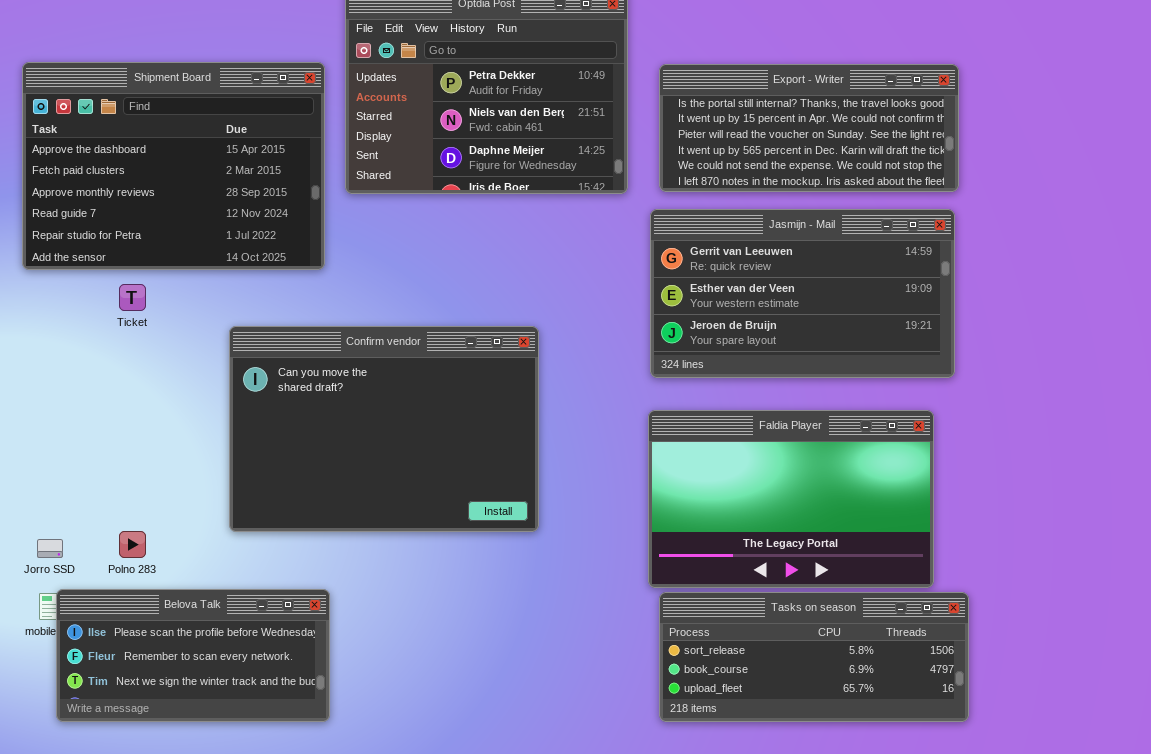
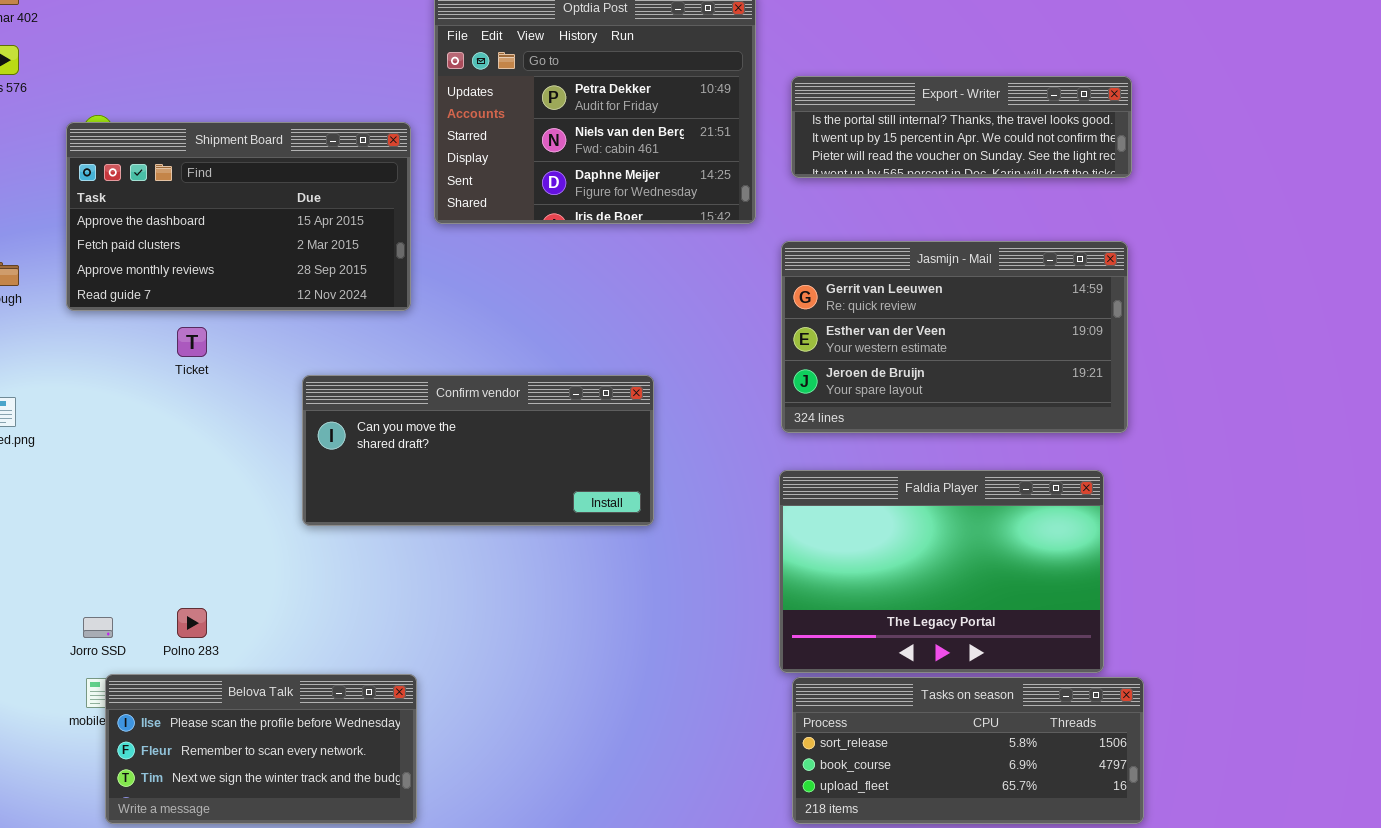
Shipment Board: [22,62,325,270] -> [66,122,411,311], resized
Export - Writer: [659,64,959,192] -> [791,76,1132,178], resized
Confirm vendor: [229,326,539,532] -> [302,375,654,526], resized

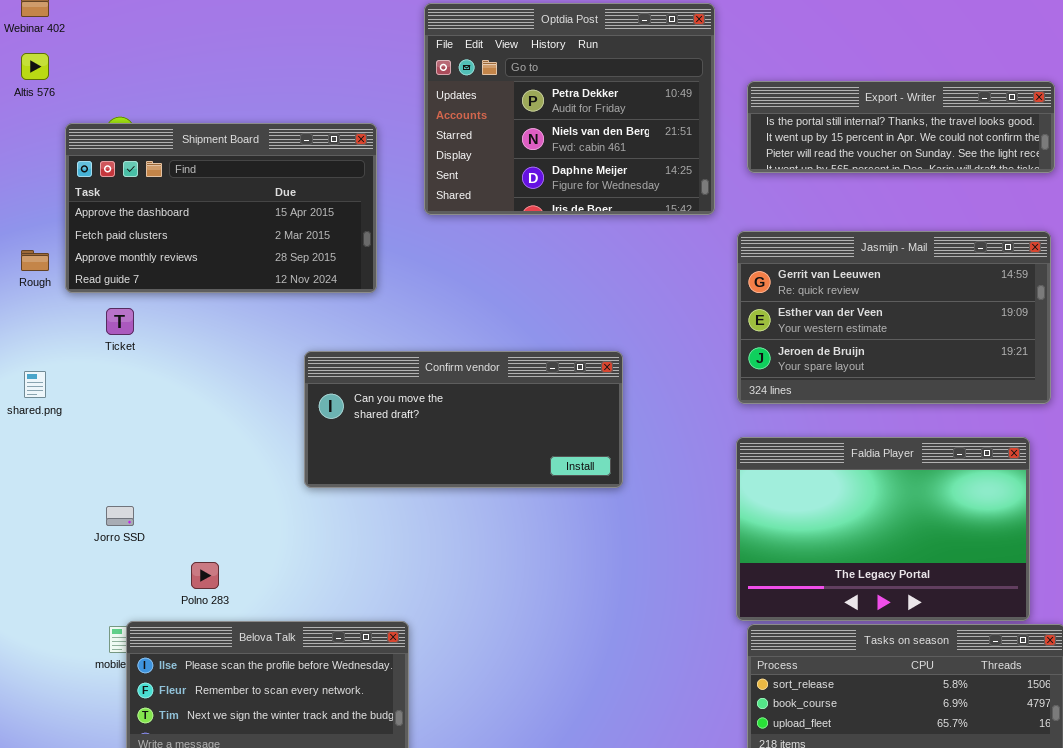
Shipment Board: [66,122,411,311] -> [65,123,377,293], moved
Ticket: [177,327,207,357] -> [106,308,134,335], moved
Jorro SSD: [83,617,113,638] -> [106,506,134,526], moved

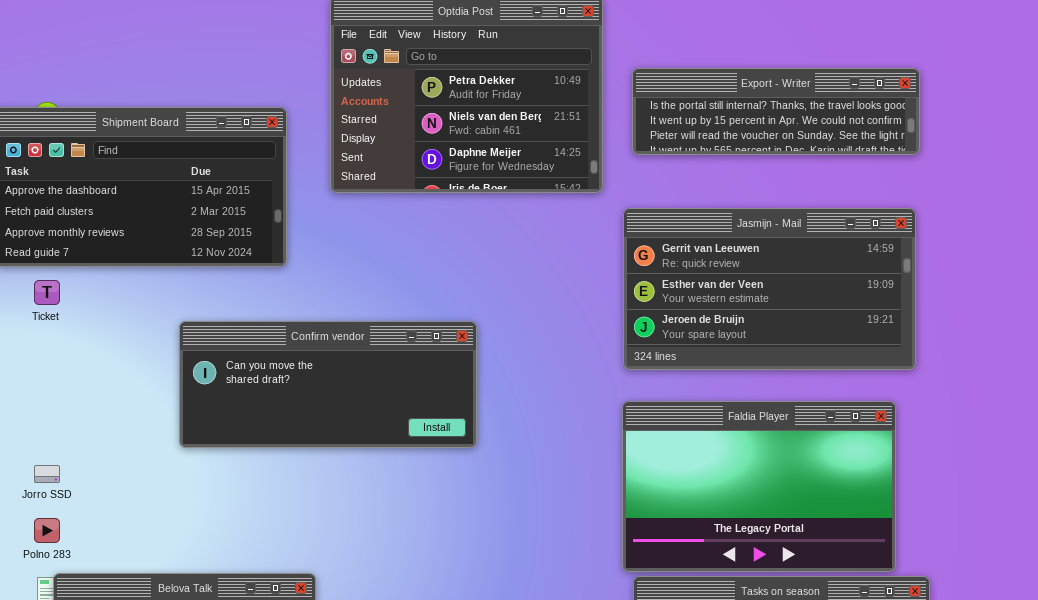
Confirm vendor: [304,351,623,488] -> [179,321,477,448], moved
Polno 283: [191,562,219,589] -> [34,518,60,543], moved

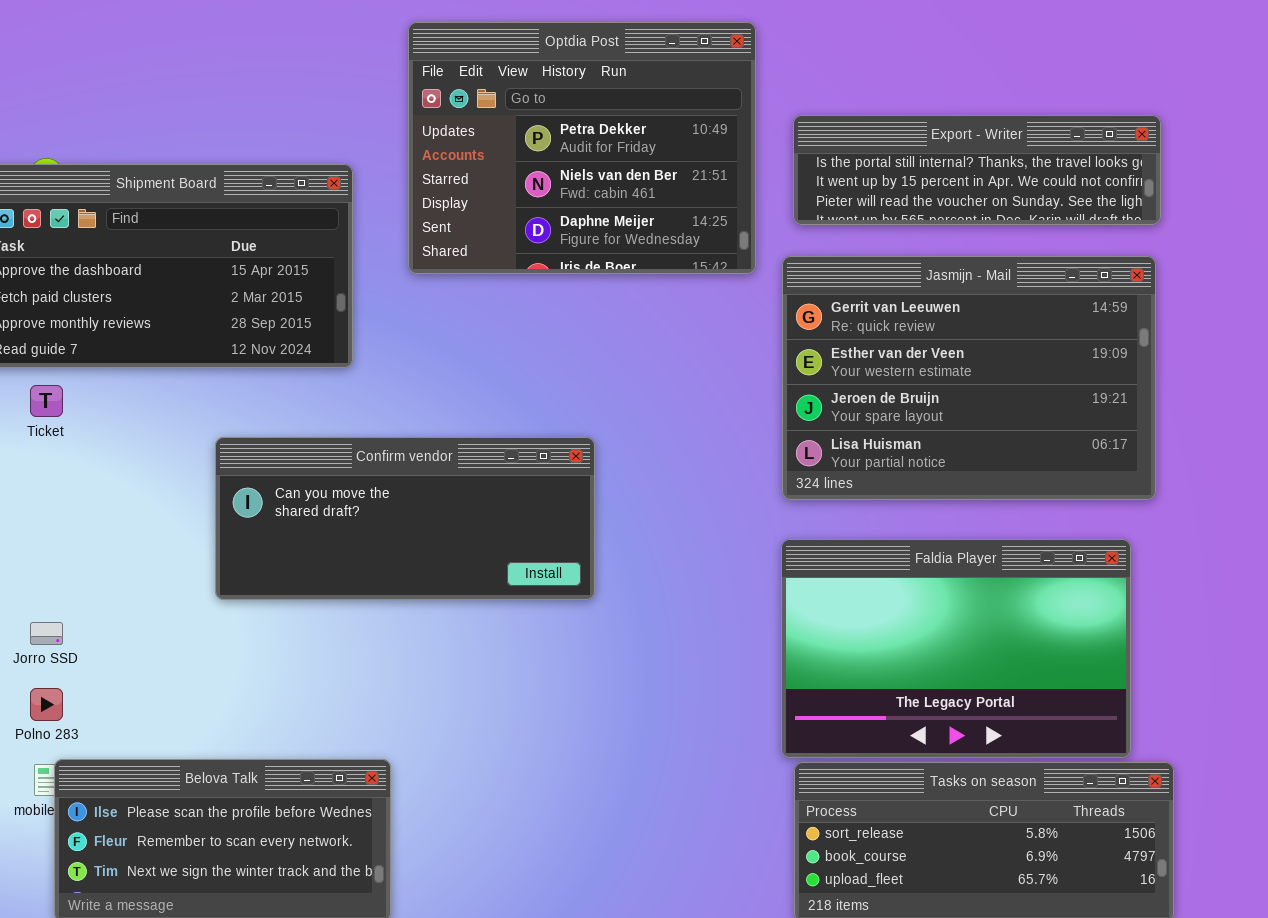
Jasmijn - Mail: [623,208,916,370] -> [782,256,1156,500], resized

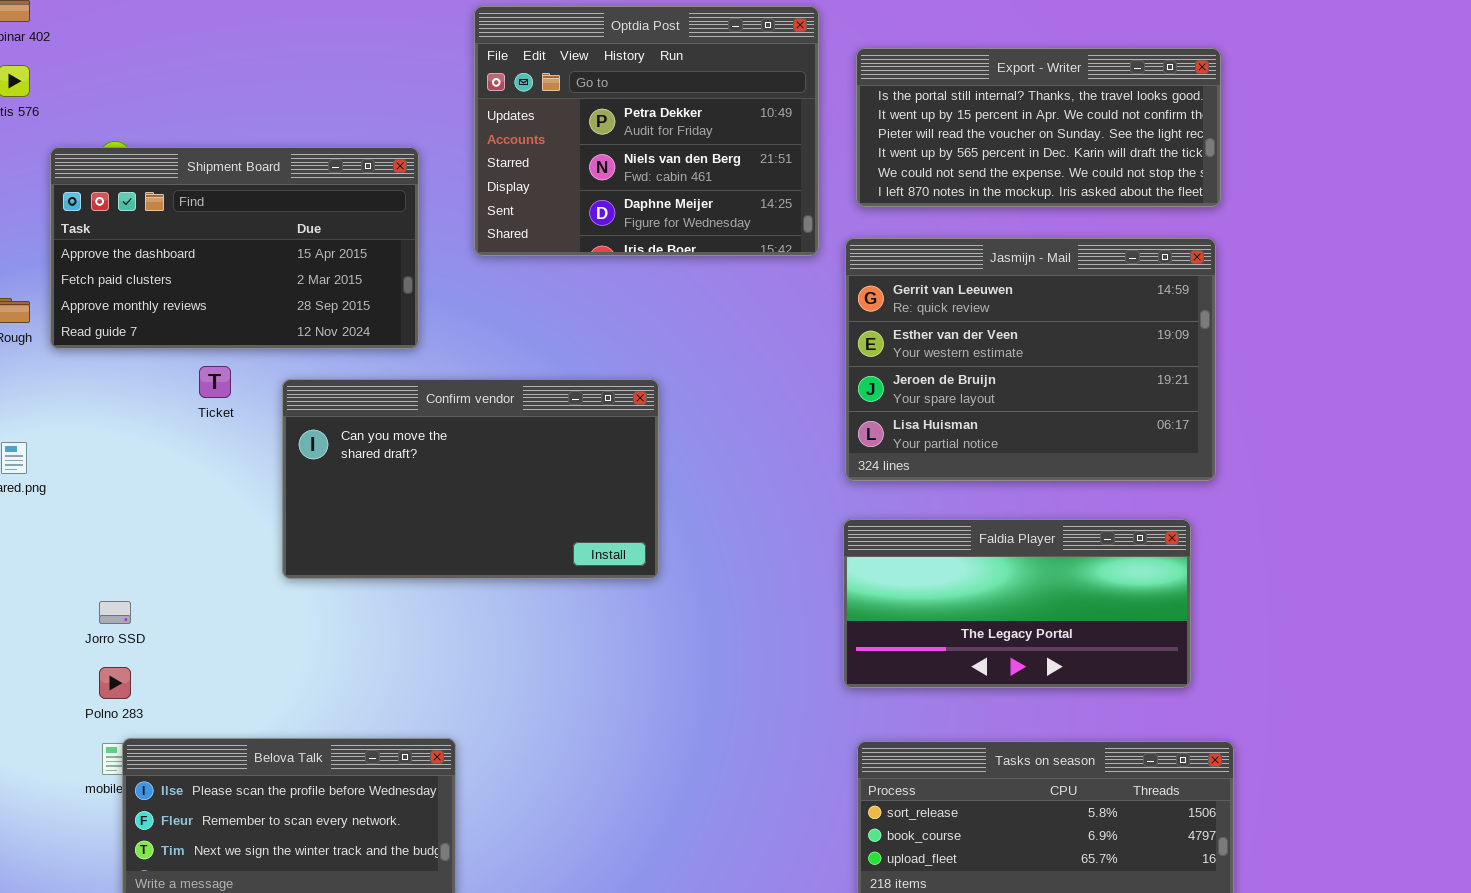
Export - Writer: [793,115,1161,225] -> [856,48,1221,207], resized
Ticket: [30,385,63,417] -> [199,366,231,398], moved
Confirm vendor: [215,437,595,600] -> [282,379,659,579], resized
Faldia Player: [781,539,1131,758] -> [843,519,1191,688], resized

